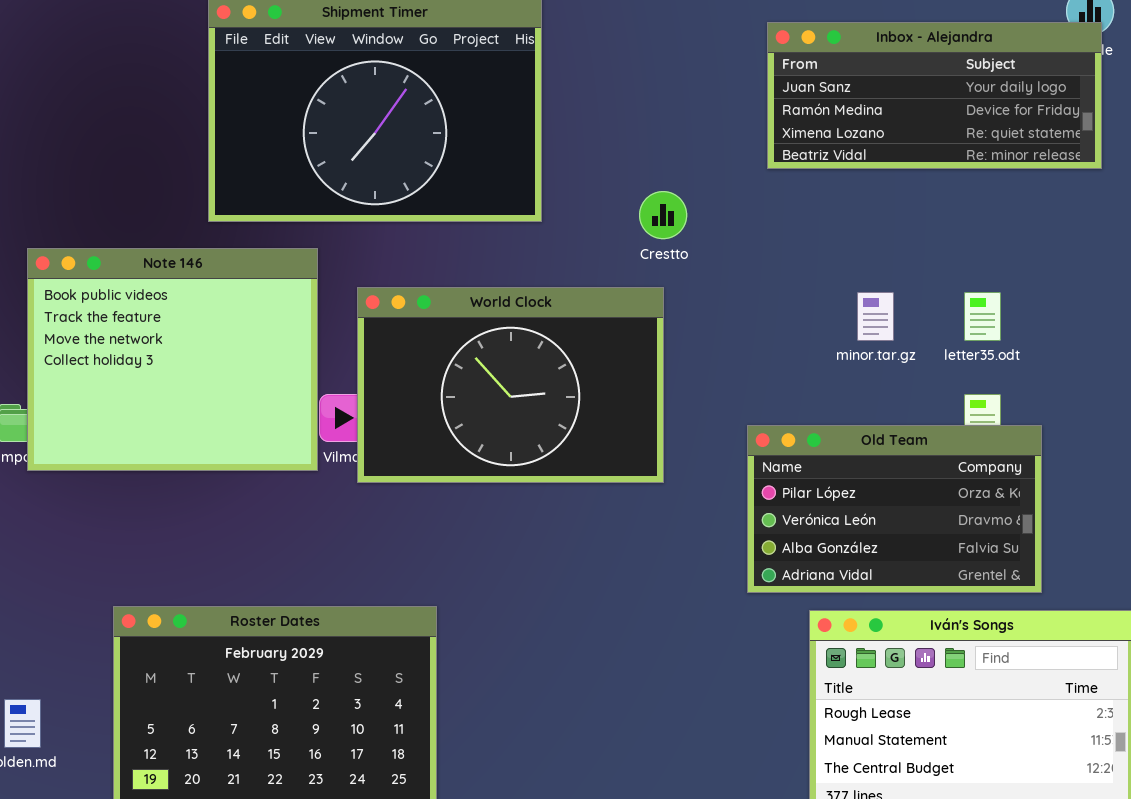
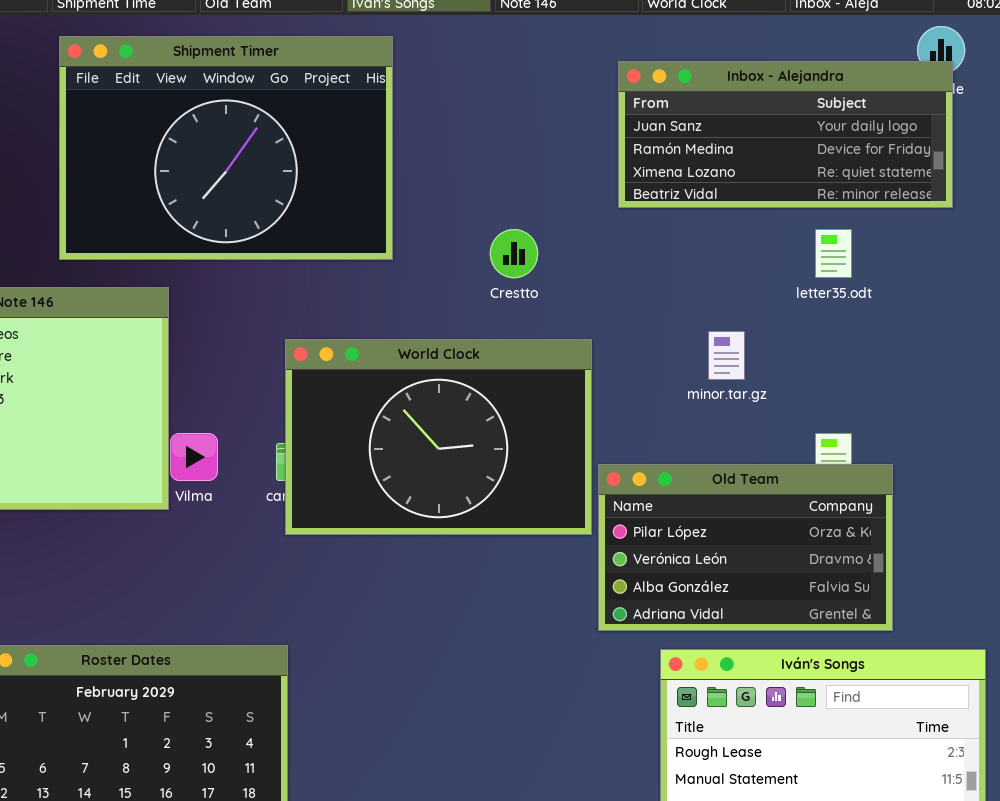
World Clock: [357,287,664,483] -> [285,339,592,535], moved
letter35.odt: [964,292,1001,341] -> [815,229,852,278], moved

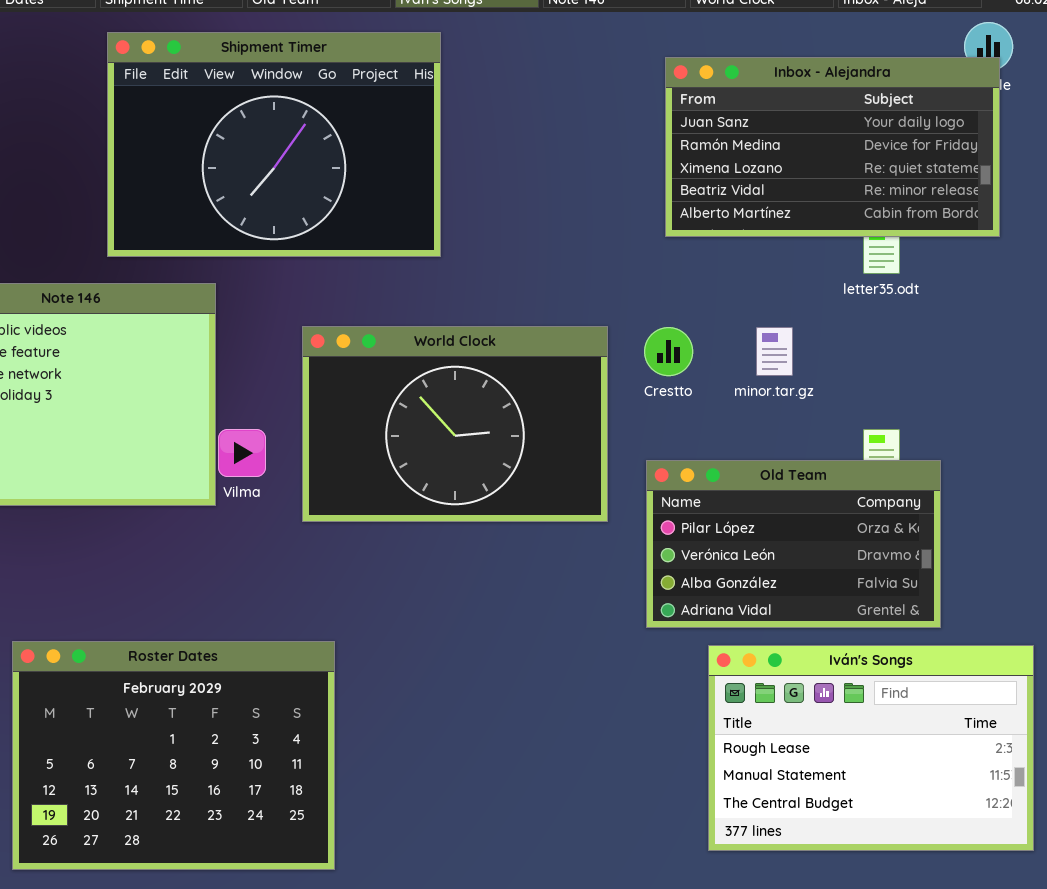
Inbox - Alejandra: [618,61,953,208] -> [665,57,1000,237], resized
Crestto: [490,229,538,278] -> [644,327,693,376], moved
World Clock: [285,339,592,535] -> [302,326,608,522], moved

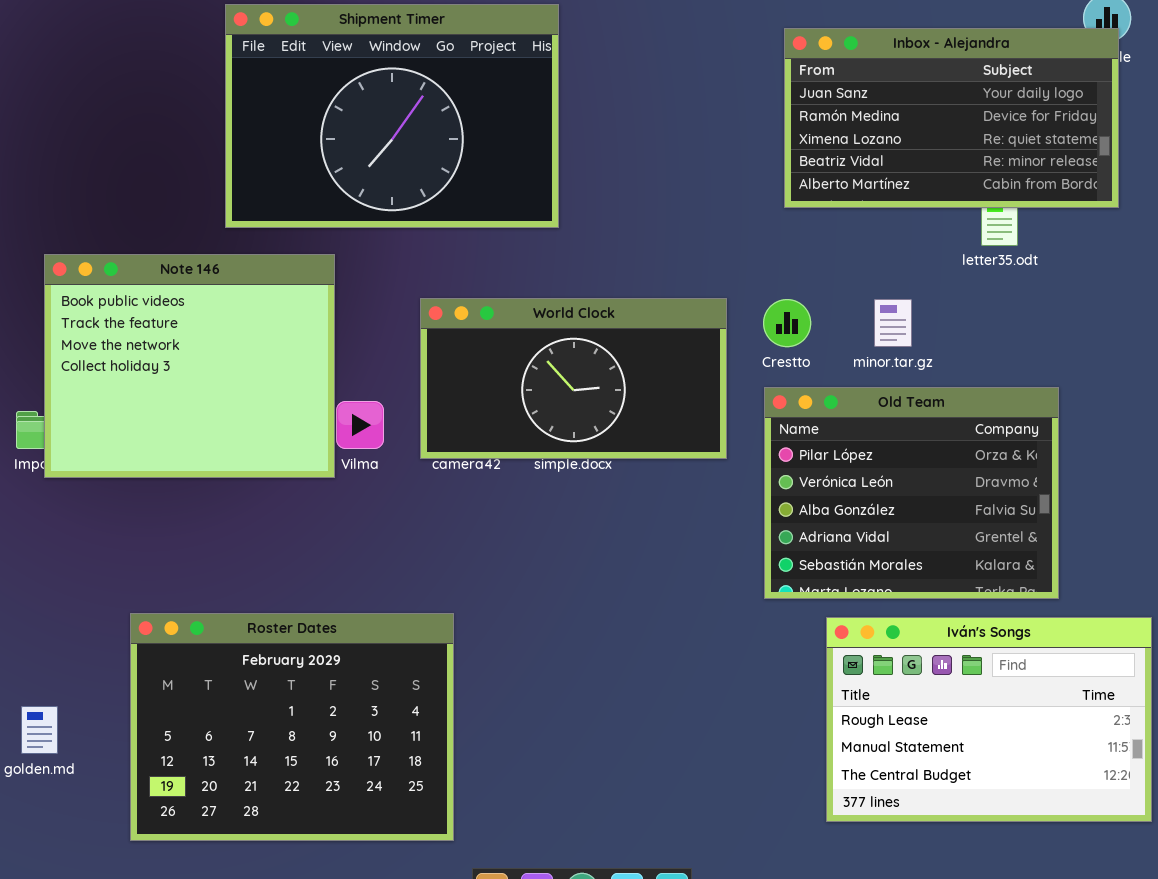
World Clock: [302,326,608,522] -> [420,298,727,459], resized
Old Team: [646,460,941,628] -> [764,387,1059,599], resized

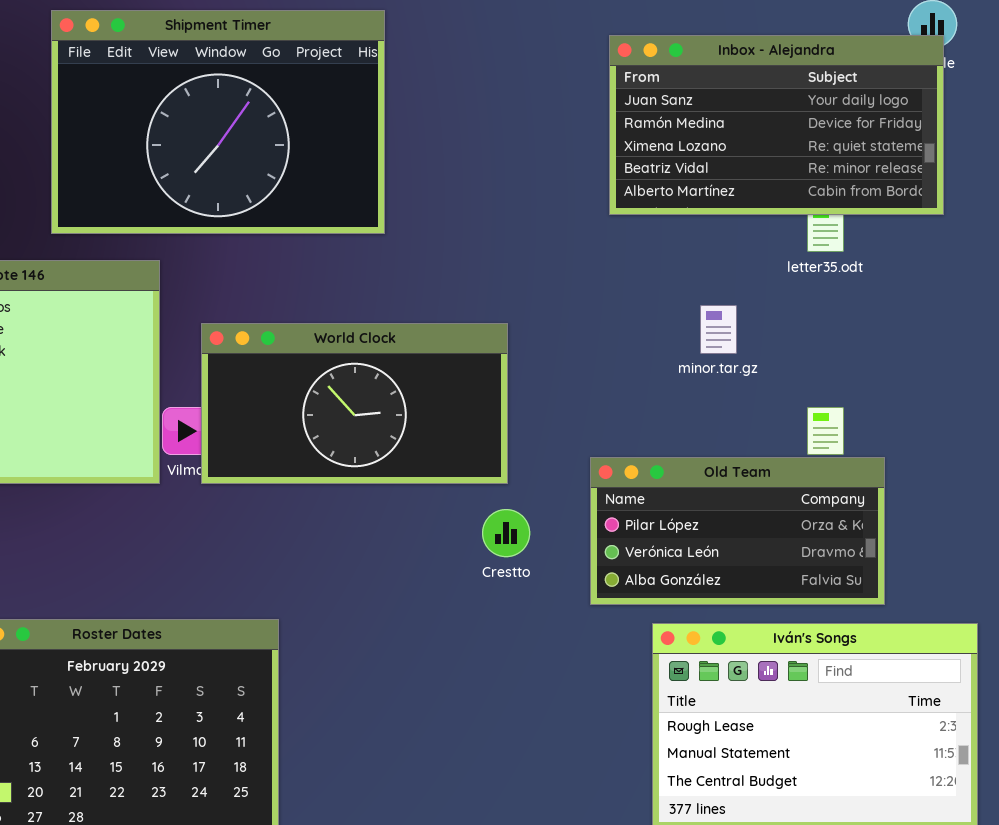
World Clock: [420,298,727,459] -> [201,323,508,484], moved
Crestto: [763,299,811,347] -> [482,509,530,557], moved
Old Team: [764,387,1059,599] -> [590,457,885,605], resized

